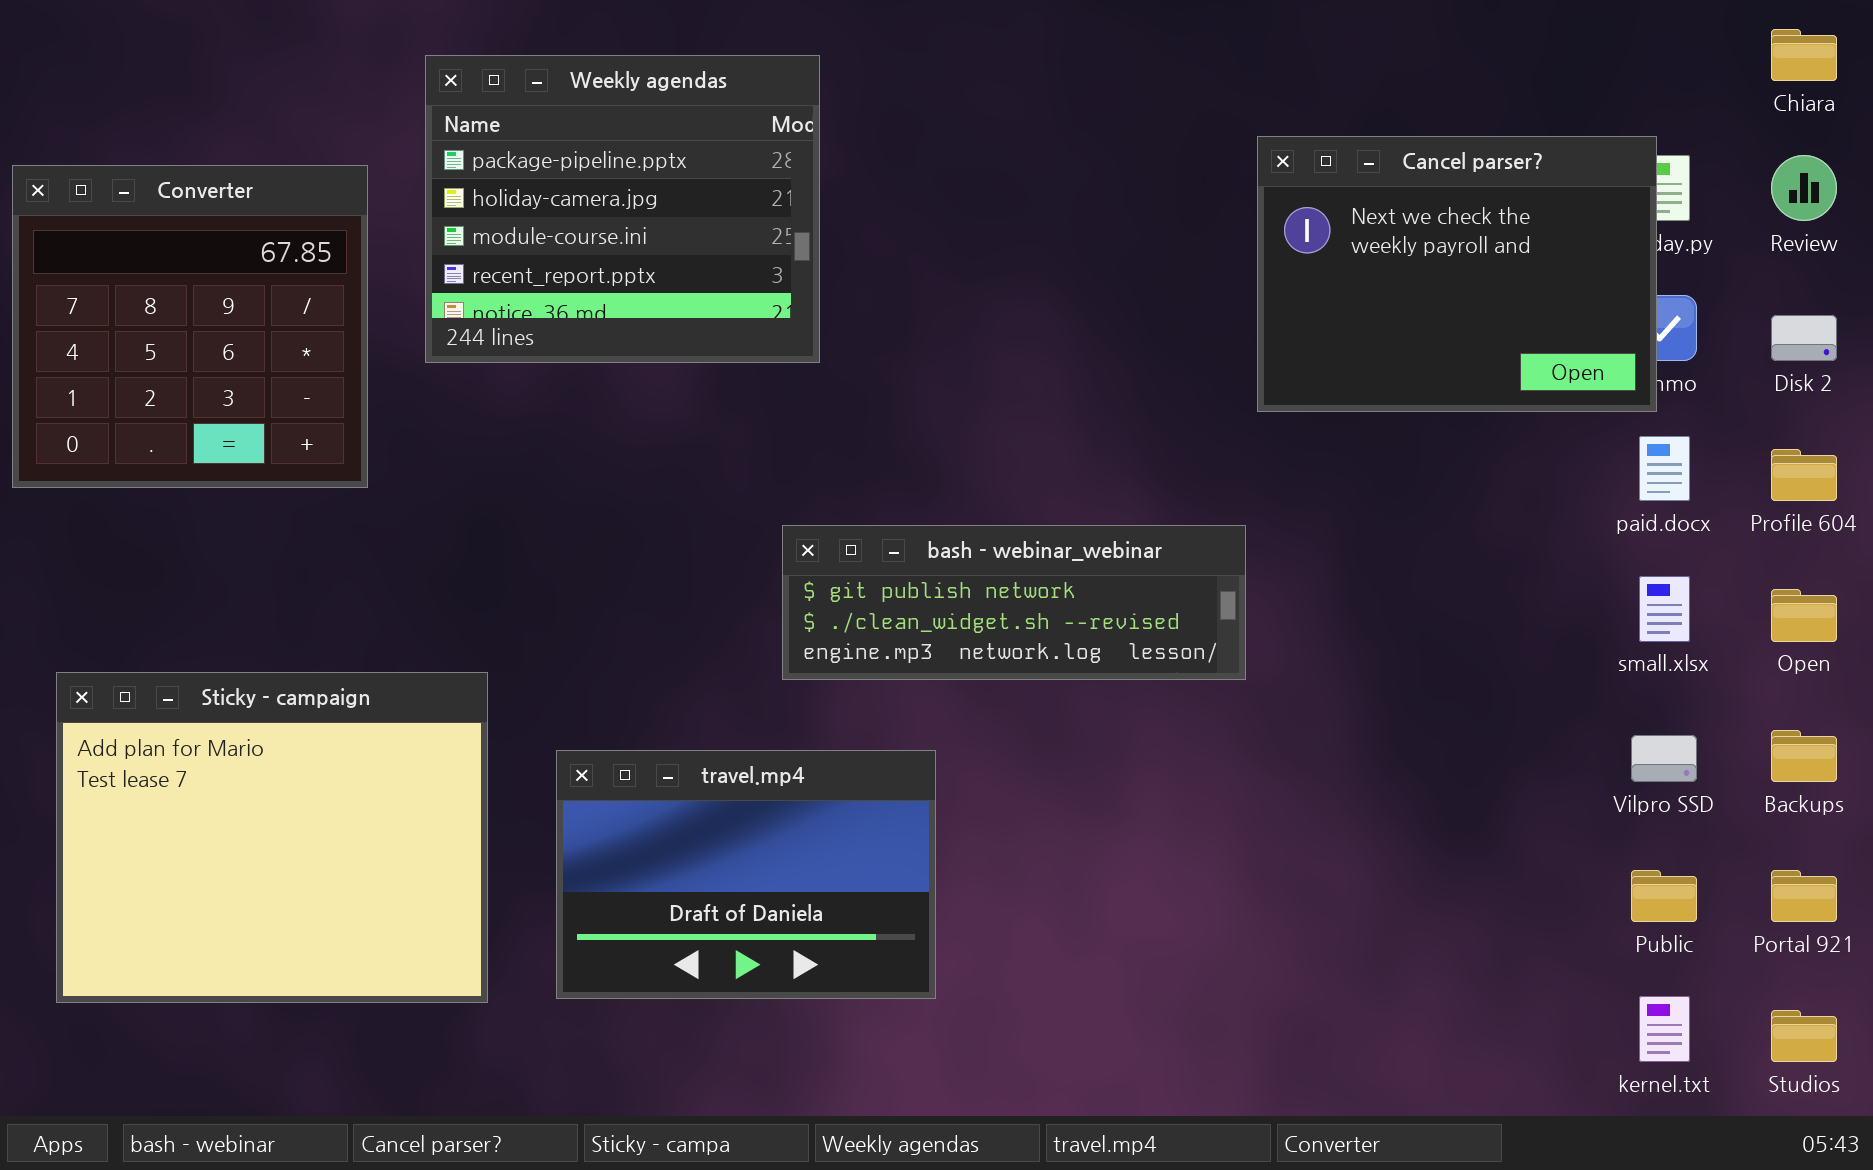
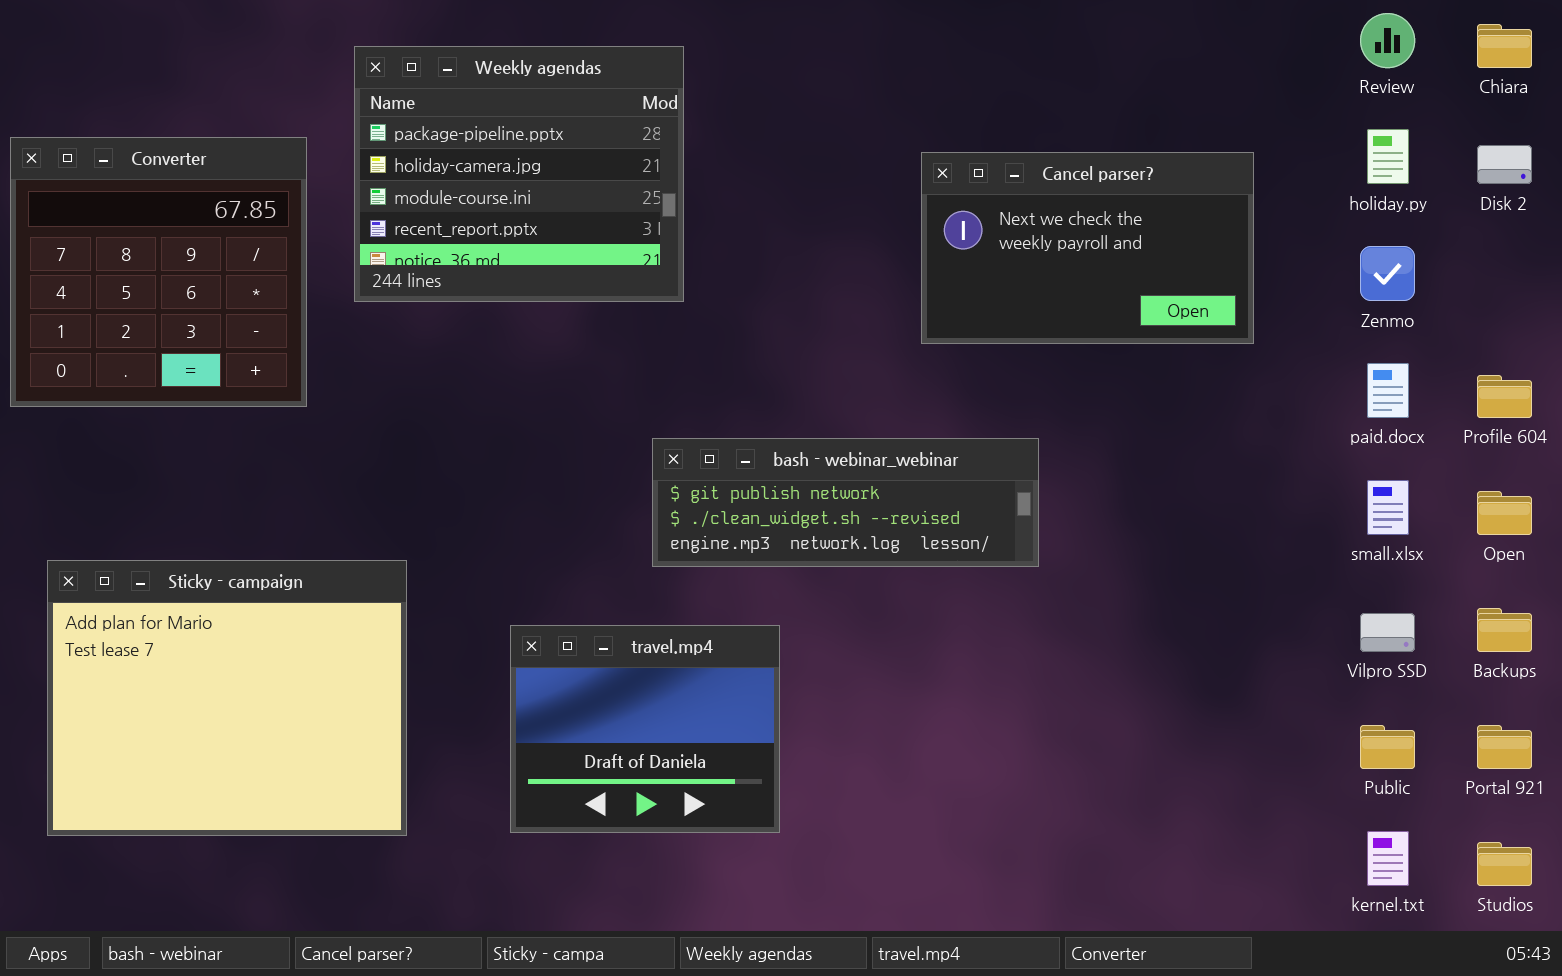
Cancel parser?: [1257,136,1657,412] -> [921,152,1254,344], moved, resized
Review: [1771,155,1837,221] -> [1360,13,1415,68], moved
Disk 2: [1771,315,1837,361] -> [1477,145,1532,184], moved
travel.mp4: [556,750,936,999] -> [510,625,780,833], resized

